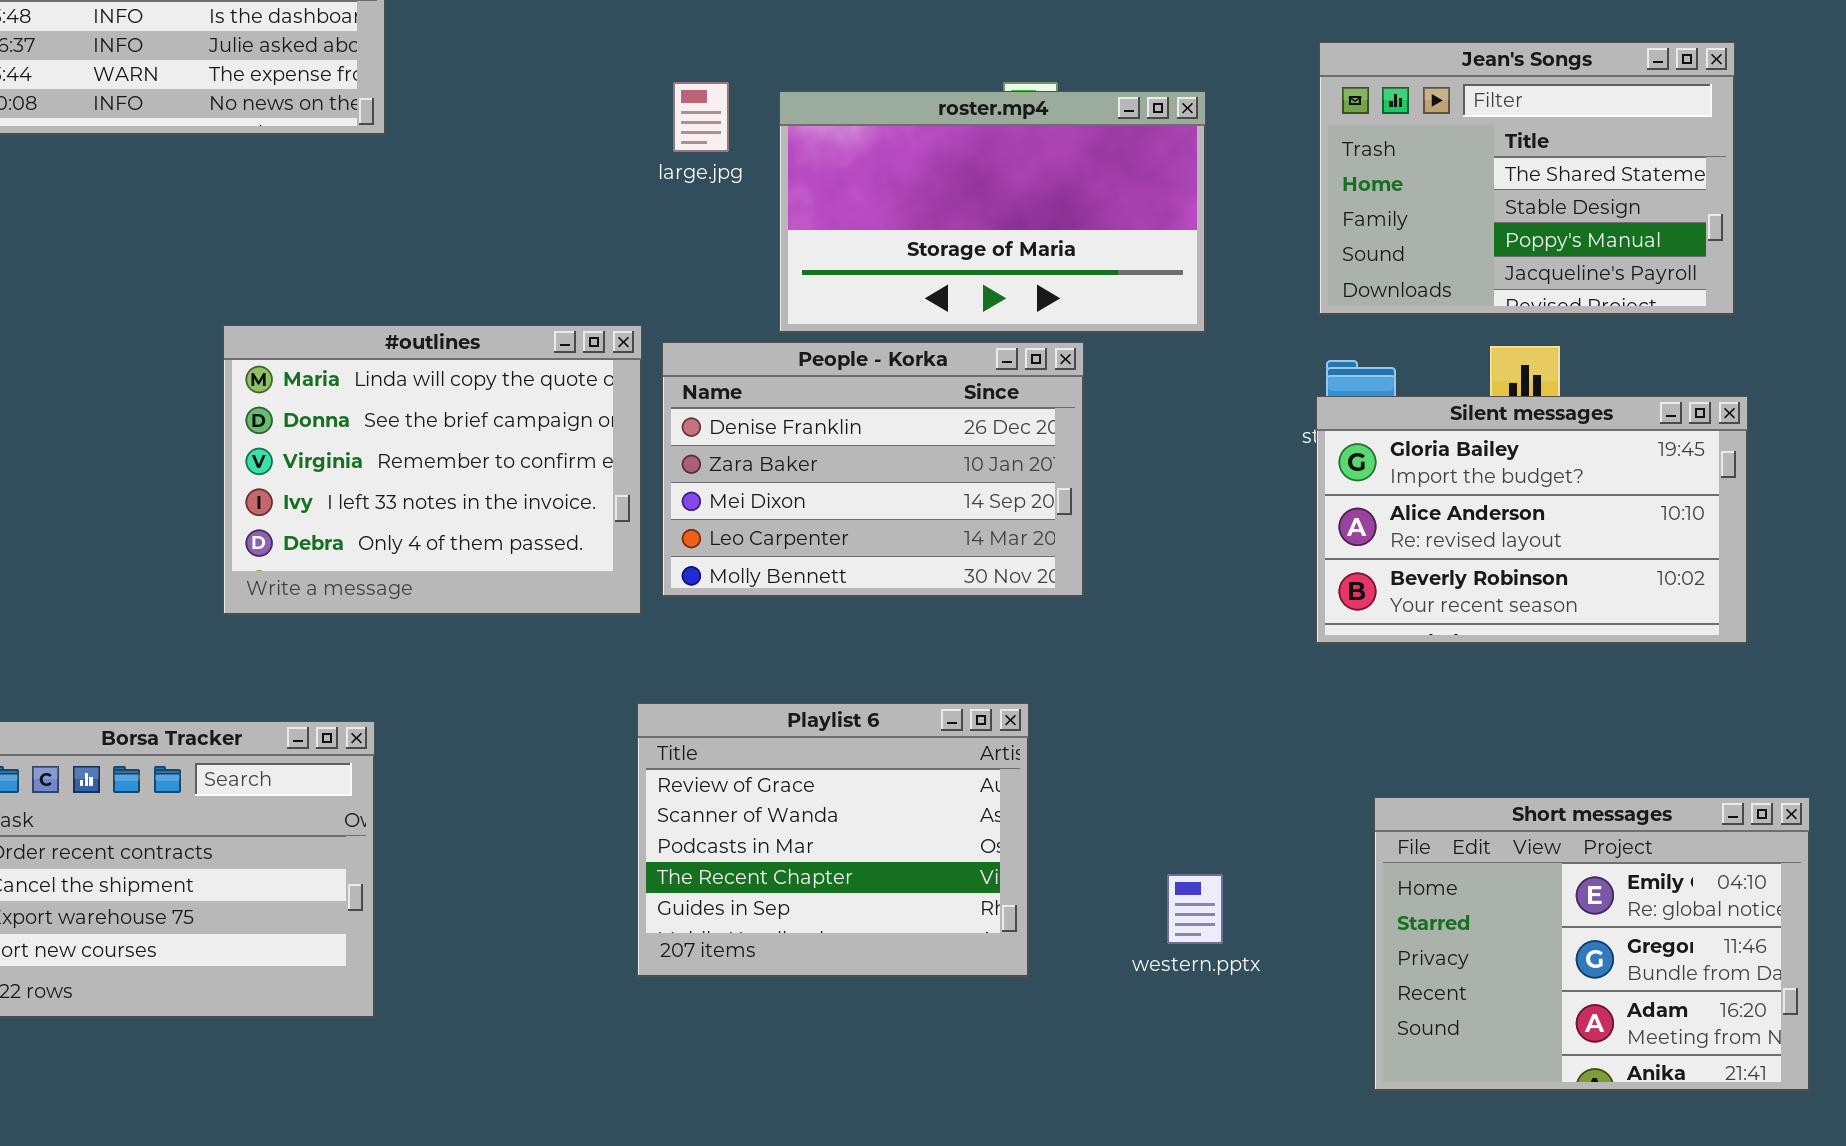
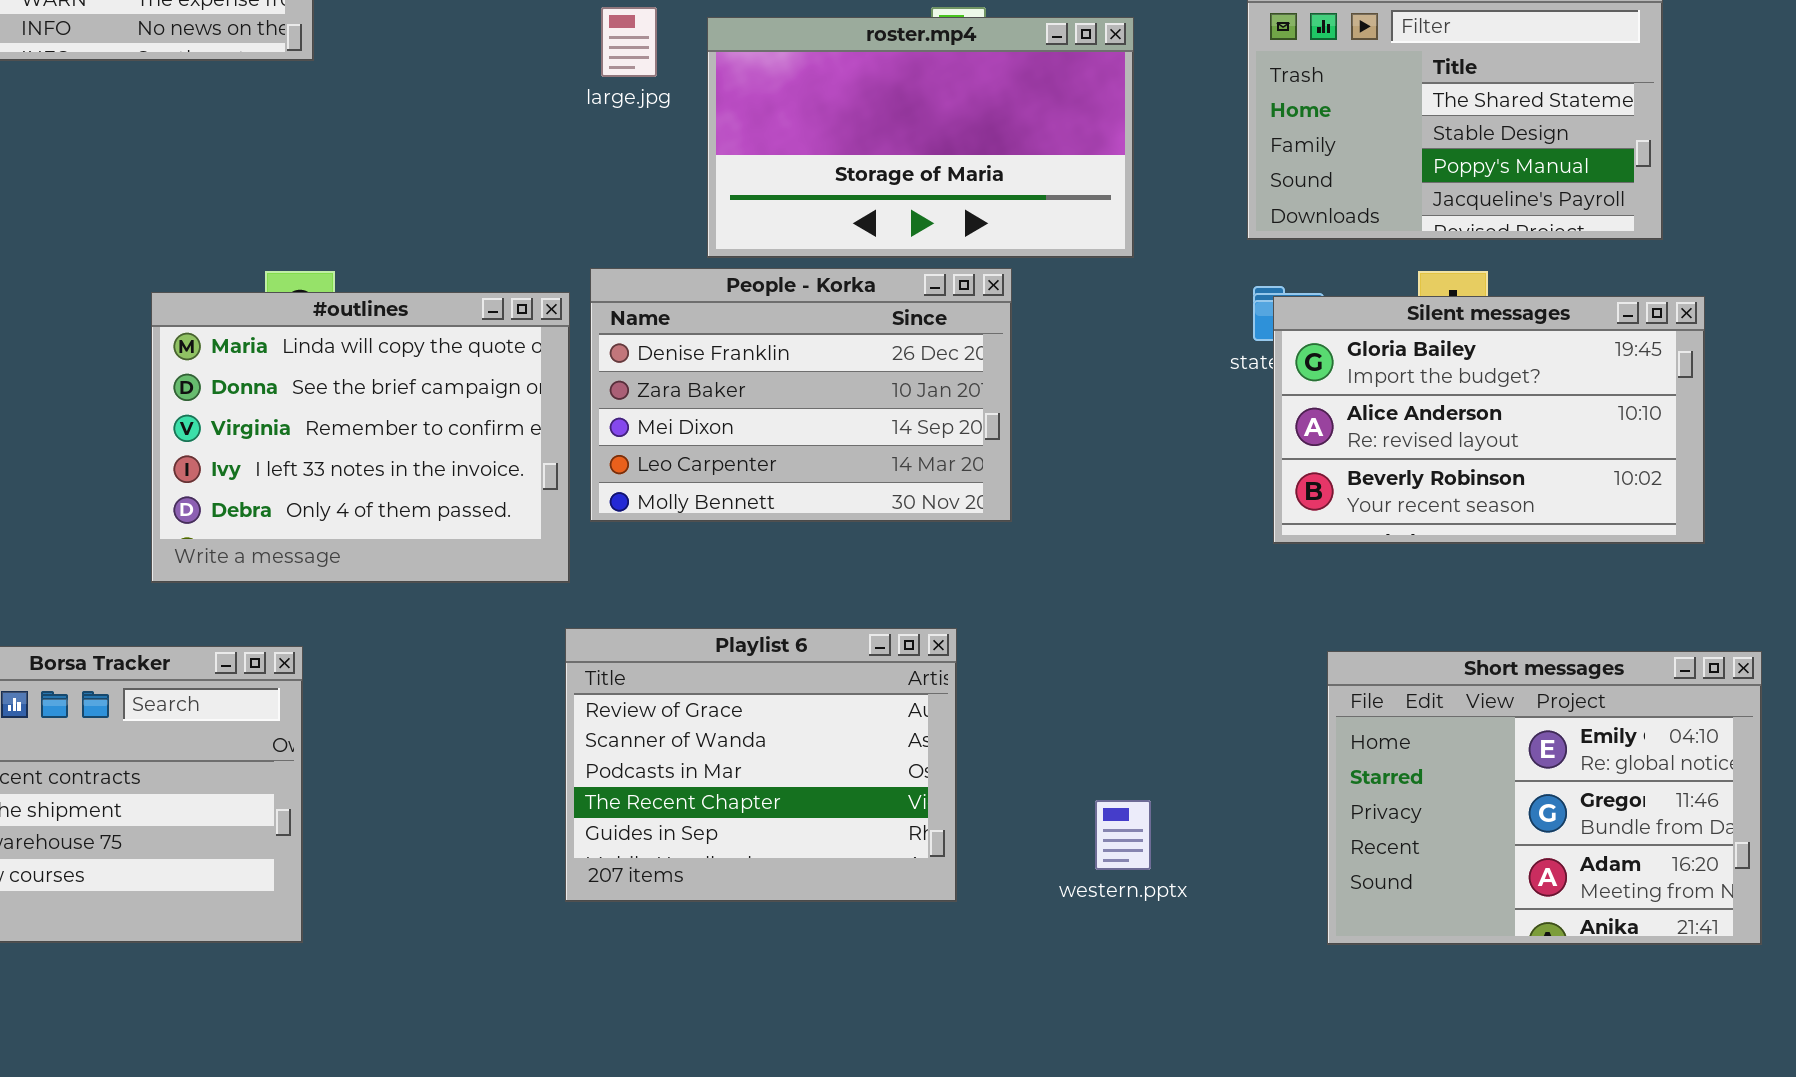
#outlines: [223,325,642,615] -> [151,292,570,583], moved
Silent messages: [1316,396,1748,644] -> [1273,296,1705,544], moved
Short messages: [1374,797,1810,1091] -> [1327,651,1762,945], moved

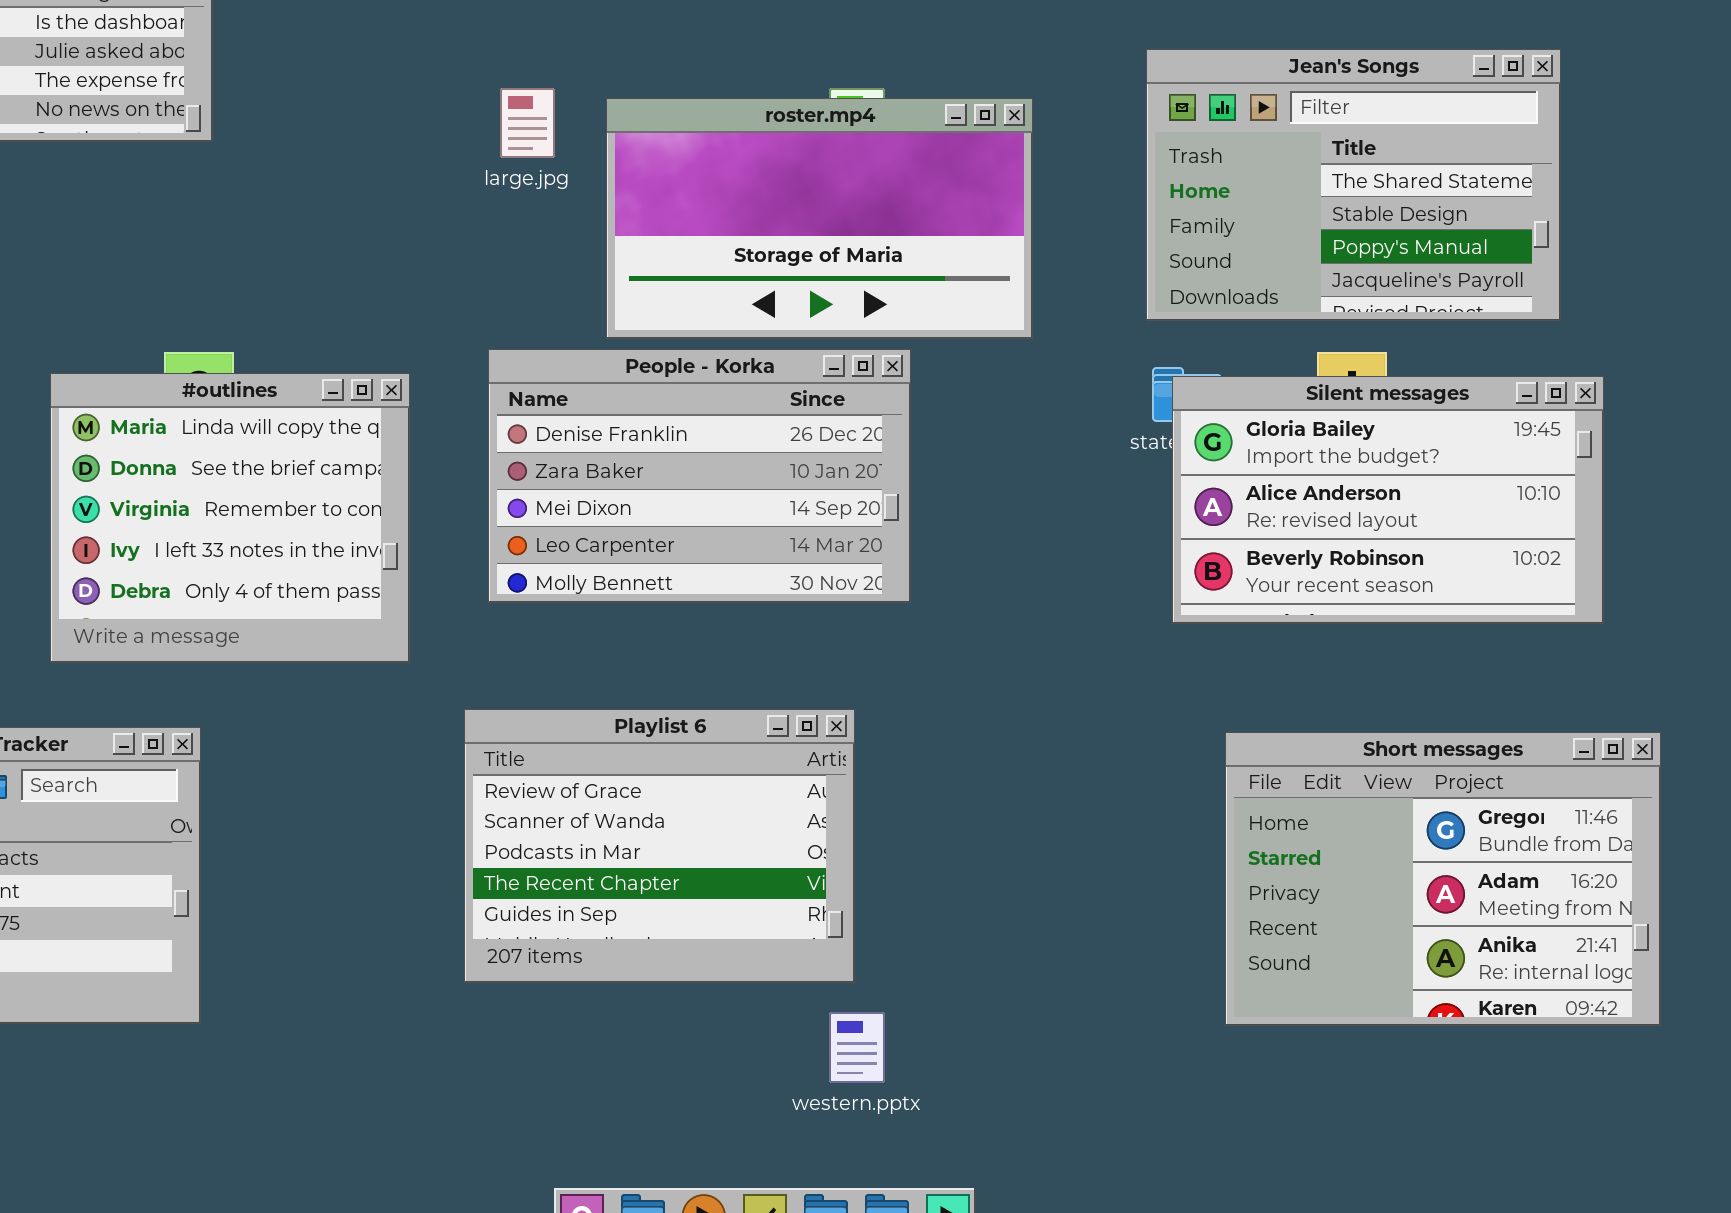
#outlines: [151,292,570,583] -> [50,373,410,663], resized
Short messages: [1327,651,1762,945] -> [1225,732,1661,1026], scrolled down 1 row
western.pptx: [1095,800,1151,870] -> [829,1012,885,1083], moved

